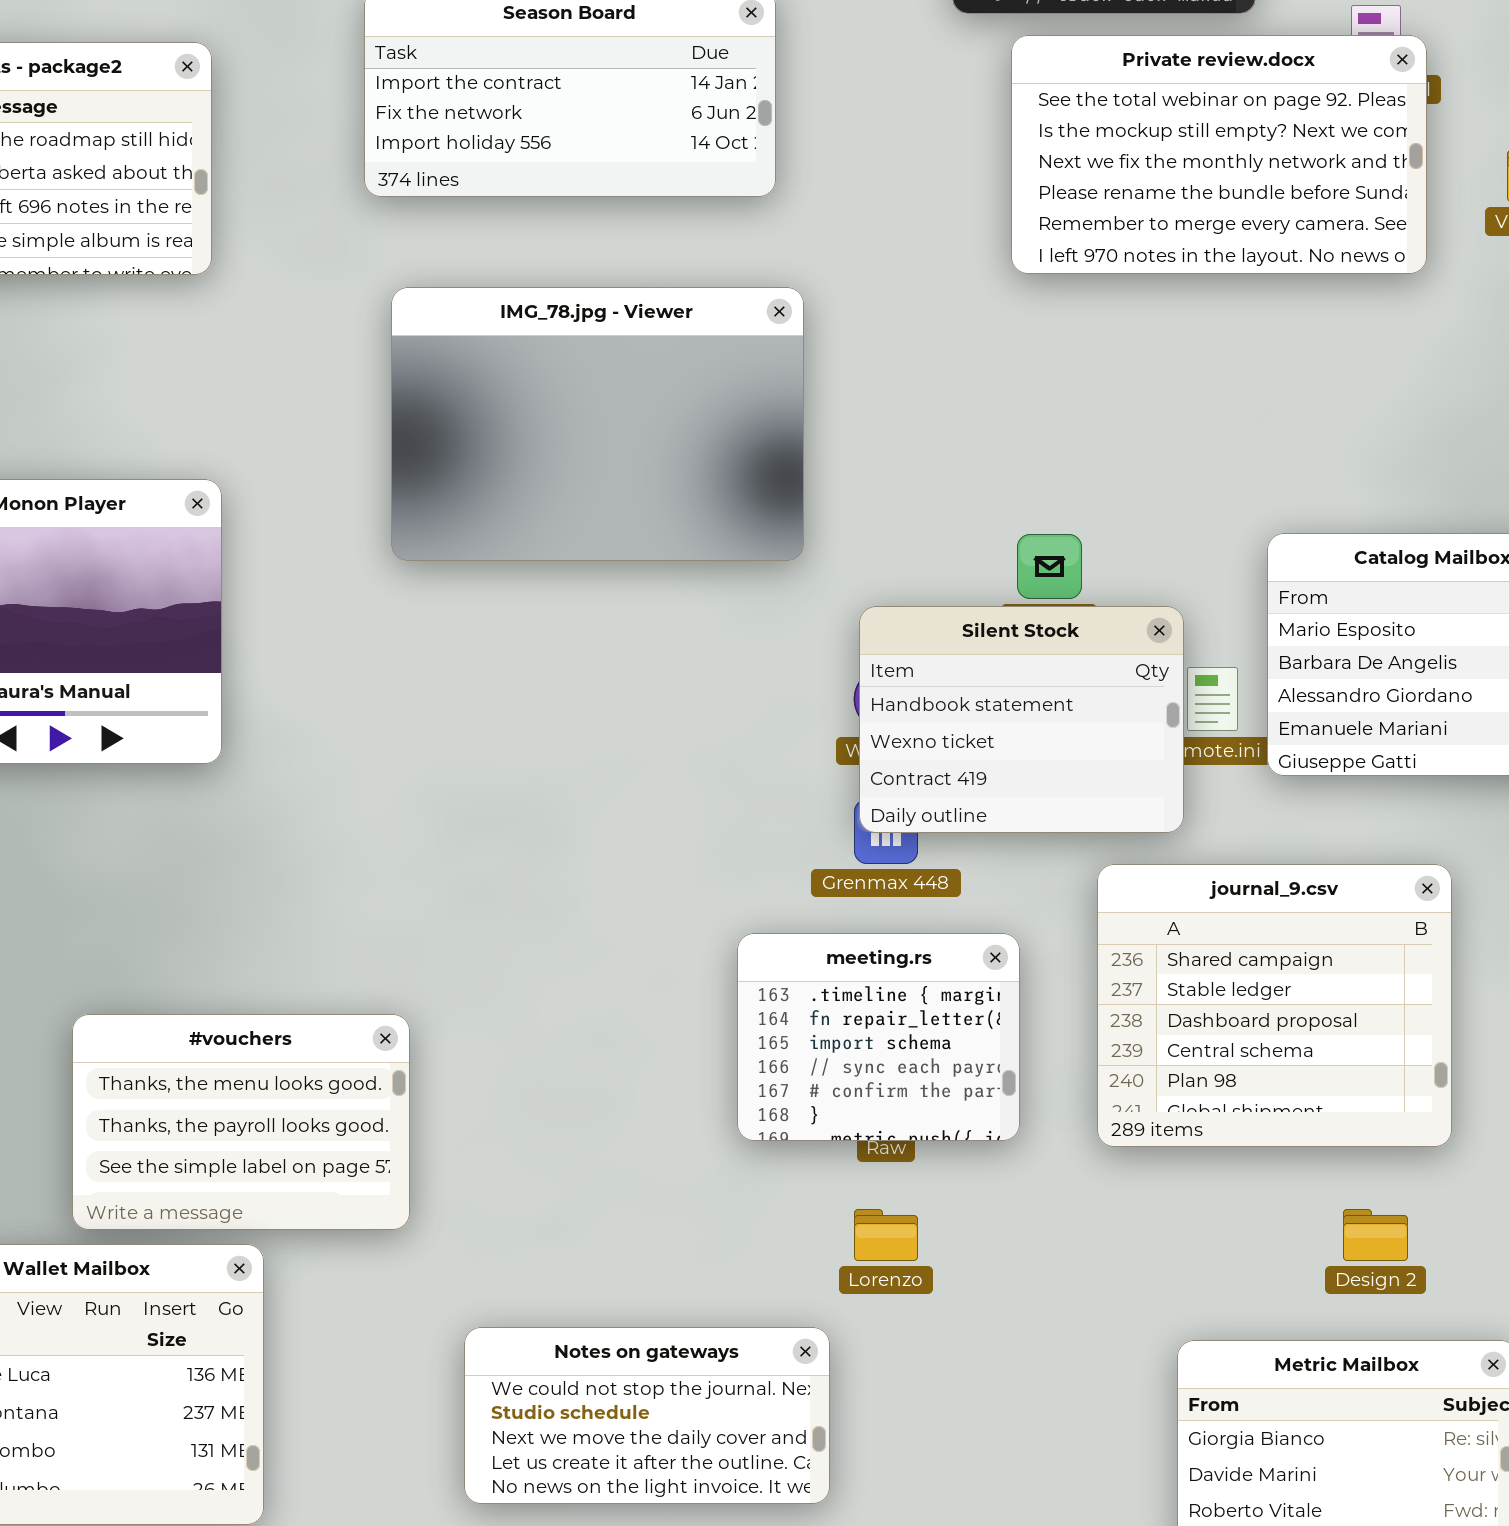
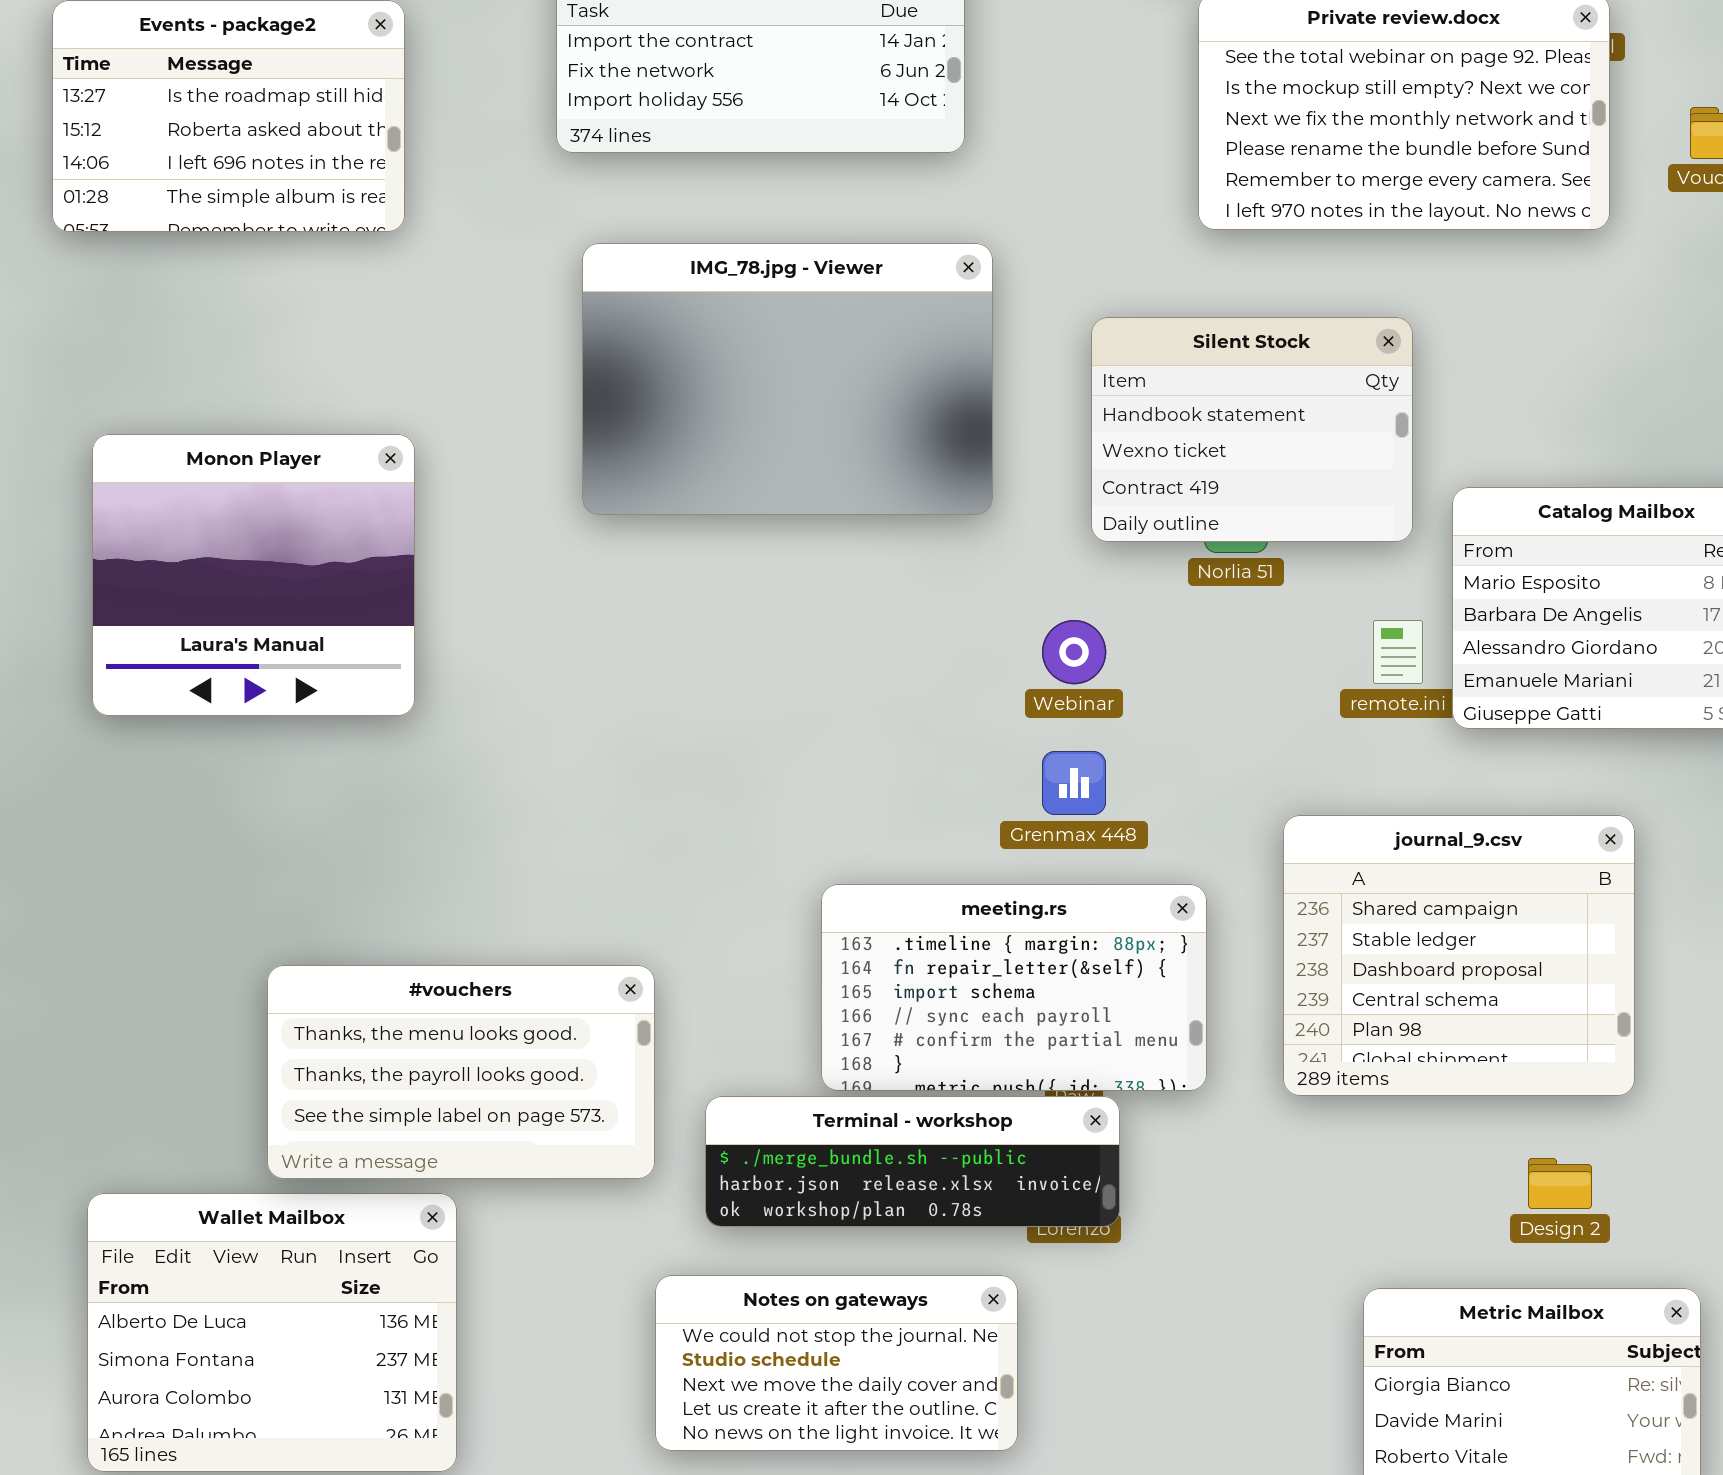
Silent Stock: [859,606,1184,833] -> [1091,317,1413,542], moved
meeting.rs: [737,933,1020,1141] -> [821,884,1207,1091], resized
#vouchers: [72,1014,410,1230] -> [267,965,655,1179], resized
Terminal - workshop: none -> [705,1096,1120,1227], opened

